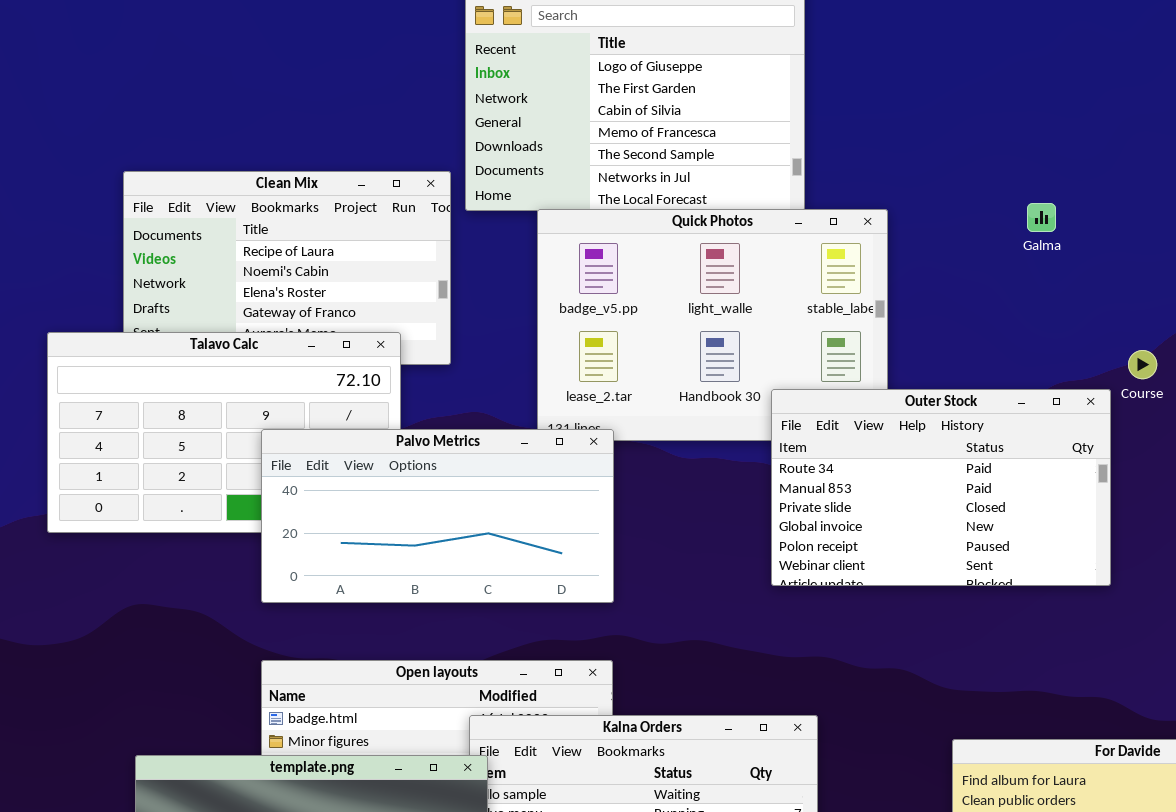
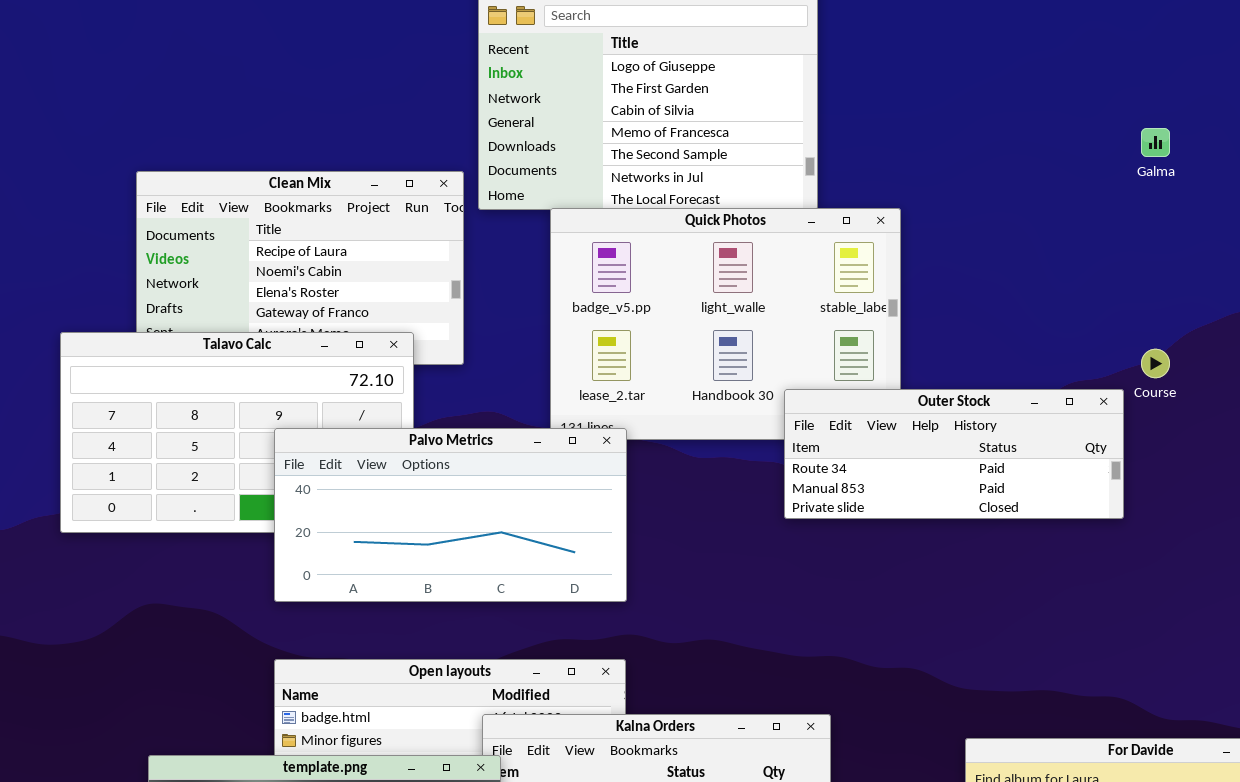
Galma: [1027,203,1056,232] -> [1141,128,1170,157], moved
Outer Stock: [771,389,1111,586] -> [784,389,1124,519], resized

